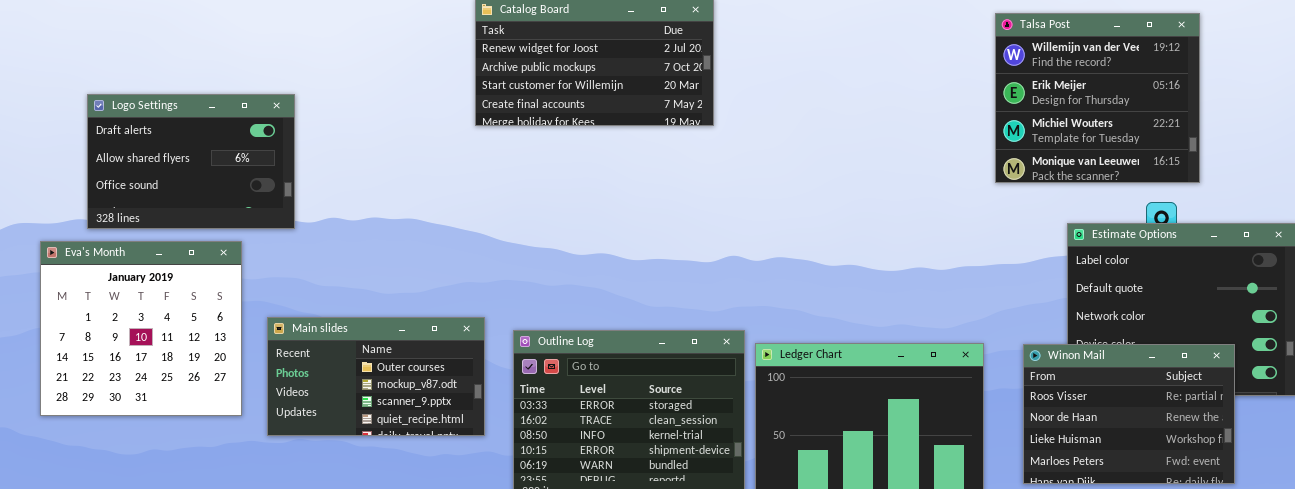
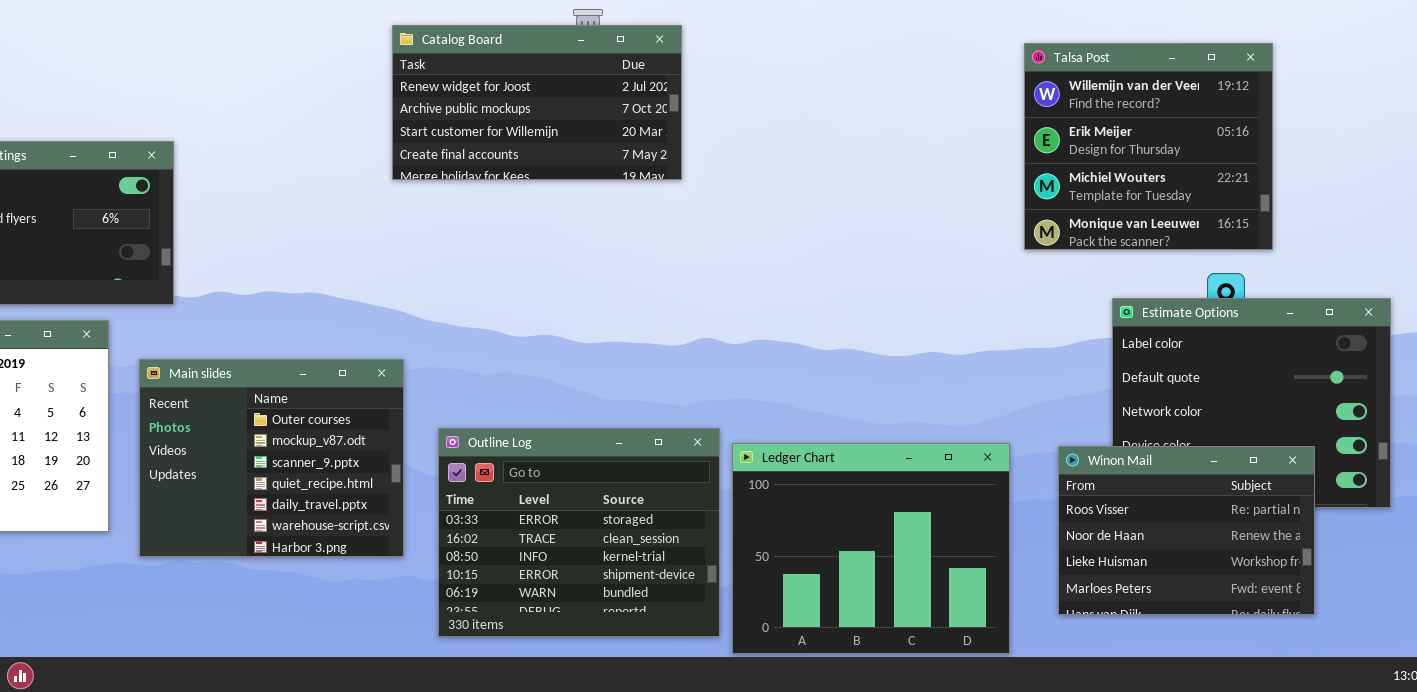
Main slides: [267,317,485,436] -> [139,359,404,557], resized

